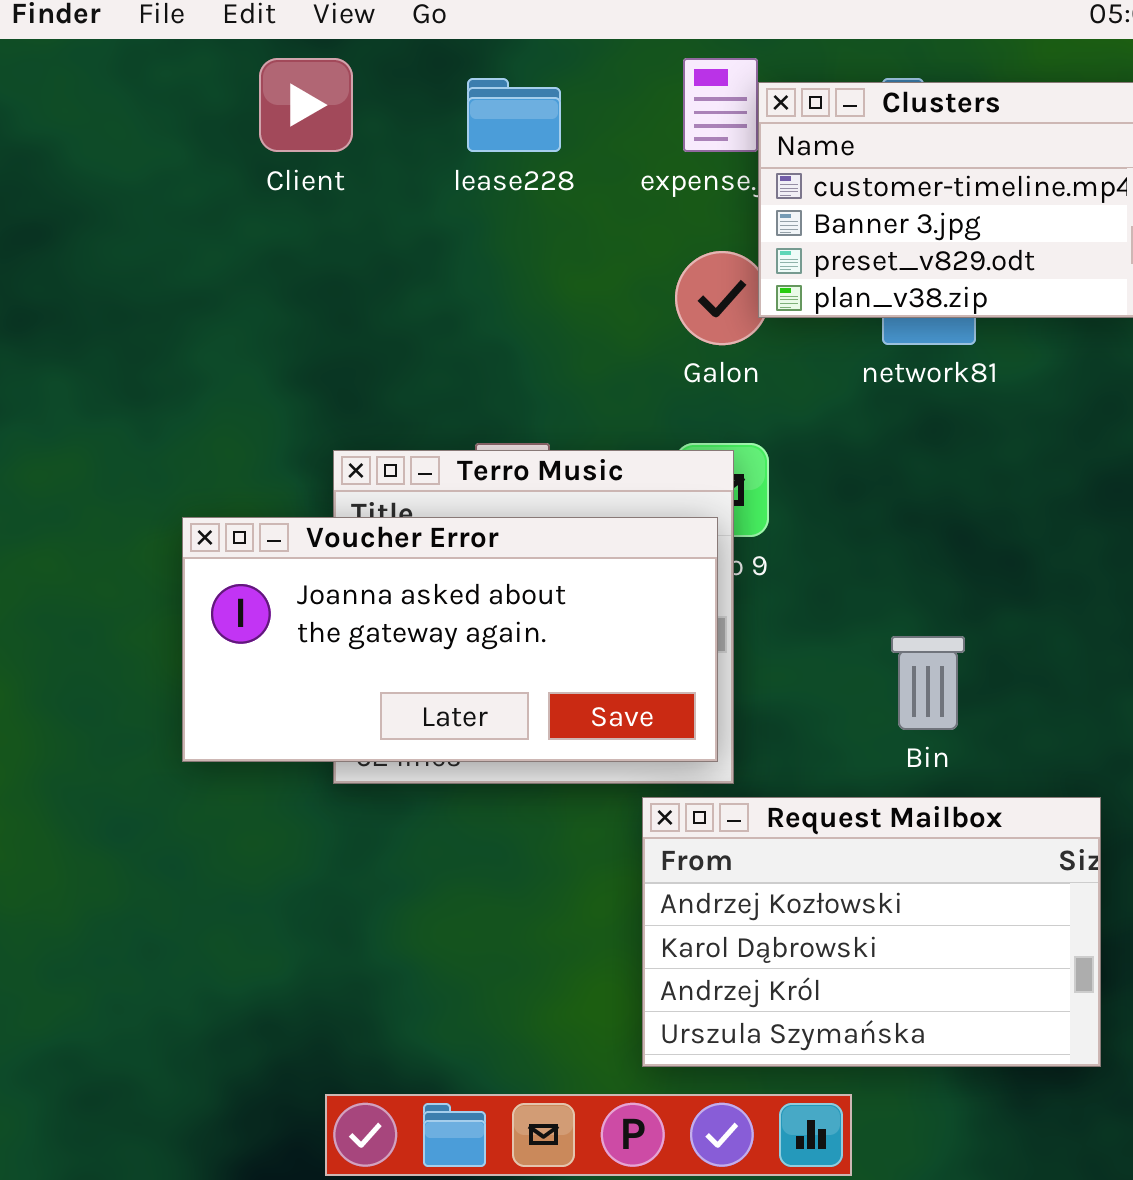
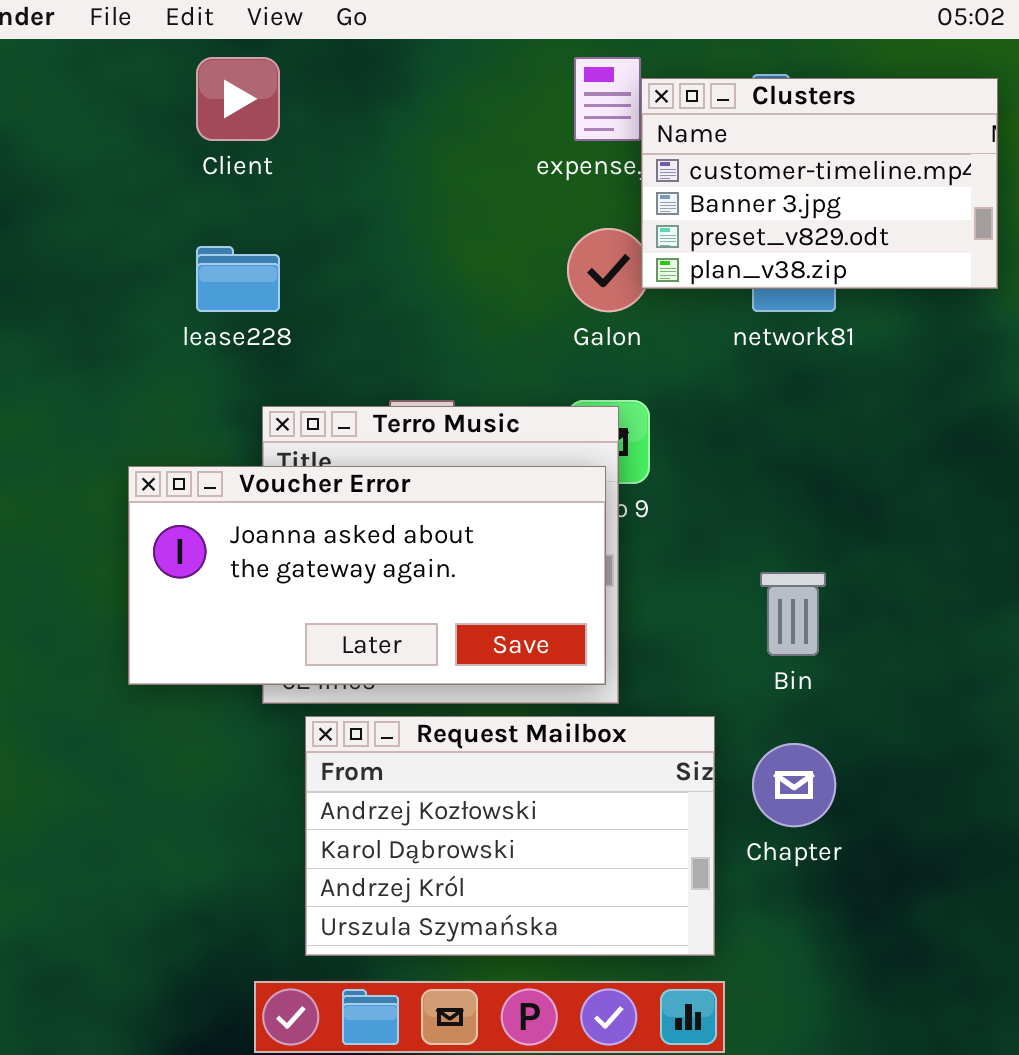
lease228: [467,78,561,152] -> [196,246,280,312], moved
Request Mailbox: [642,797,1101,1067] -> [305,716,715,956], moved

